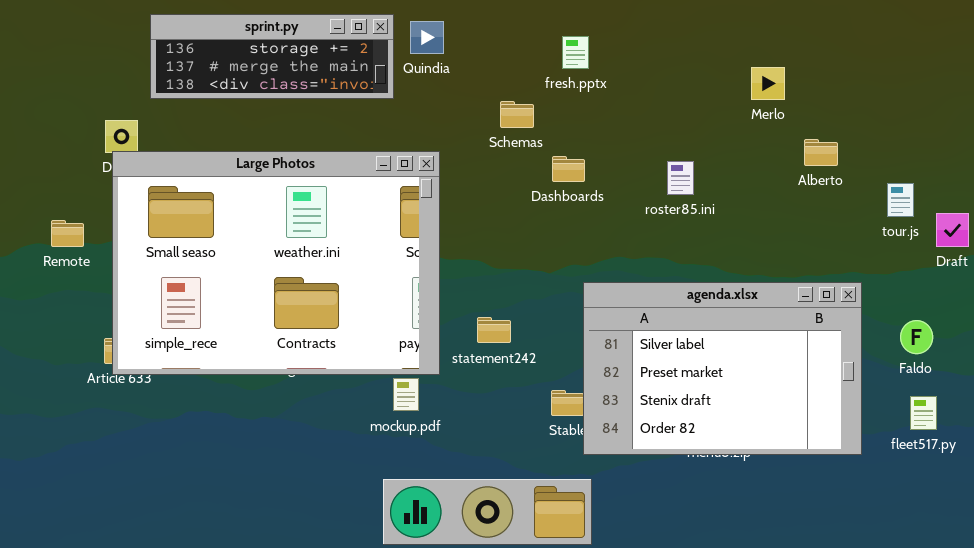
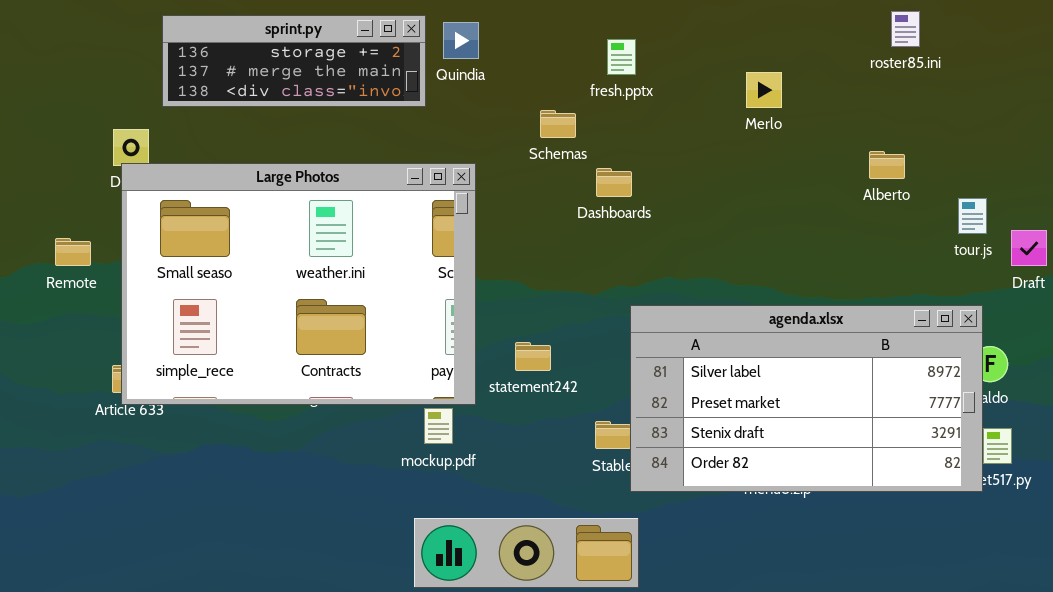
Merlo: [751,67,785,100] -> [746,72,782,108], moved
roster85.ini: [667,161,694,195] -> [891,11,920,47], moved
agenda.xlsx: [583,282,862,455] -> [630,305,983,492], resized

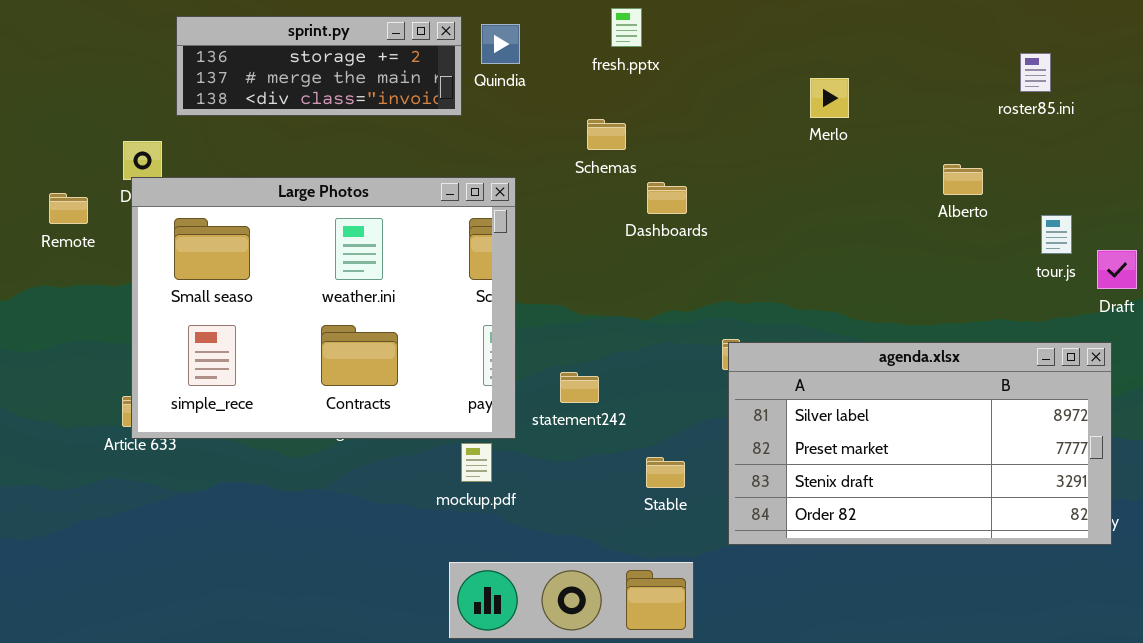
roster85.ini: [891,11,920,47] -> [1020,53,1051,92], moved
fresh.pptx: [607,39,636,75] -> [611,8,642,47], moved
Remote: [55,238,91,266] -> [49,193,88,224], moved
agenda.xlsx: [630,305,983,492] -> [728,342,1112,545], moved

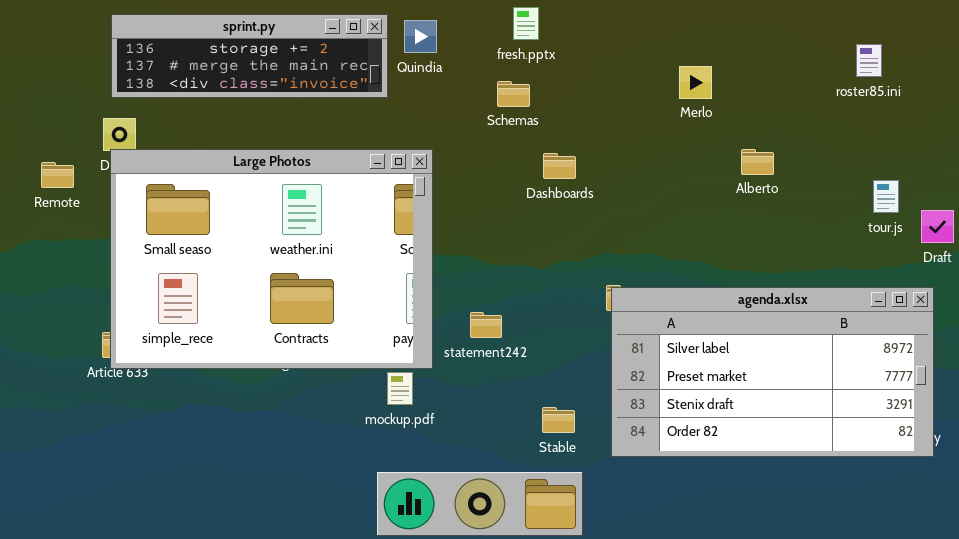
sprint.py: [176,16,462,116] -> [111,14,388,98], resized
Schemas: [587,119,626,150] -> [497,81,530,107], moved
Alberto: [943,164,983,195] -> [741,149,774,175], moved
Stable: [646,457,685,488] -> [542,407,575,433], moved

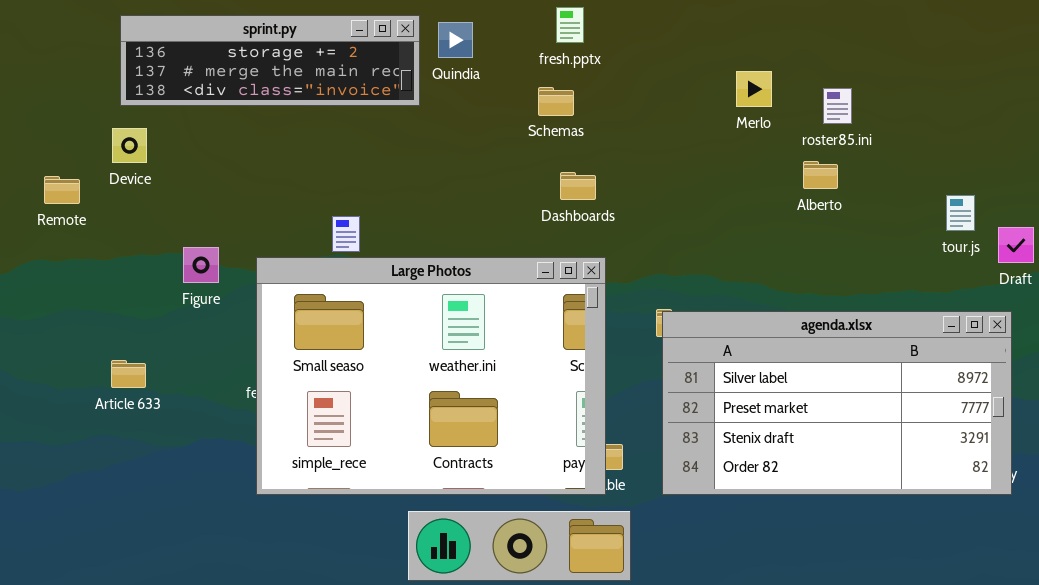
roster85.ini: [856,44,882,77] -> [823,88,852,124], moved
Large Photos: [110,149,433,369] -> [256,257,606,495], moved
Dashboards: [543,153,576,179] -> [560,172,596,200], moved

